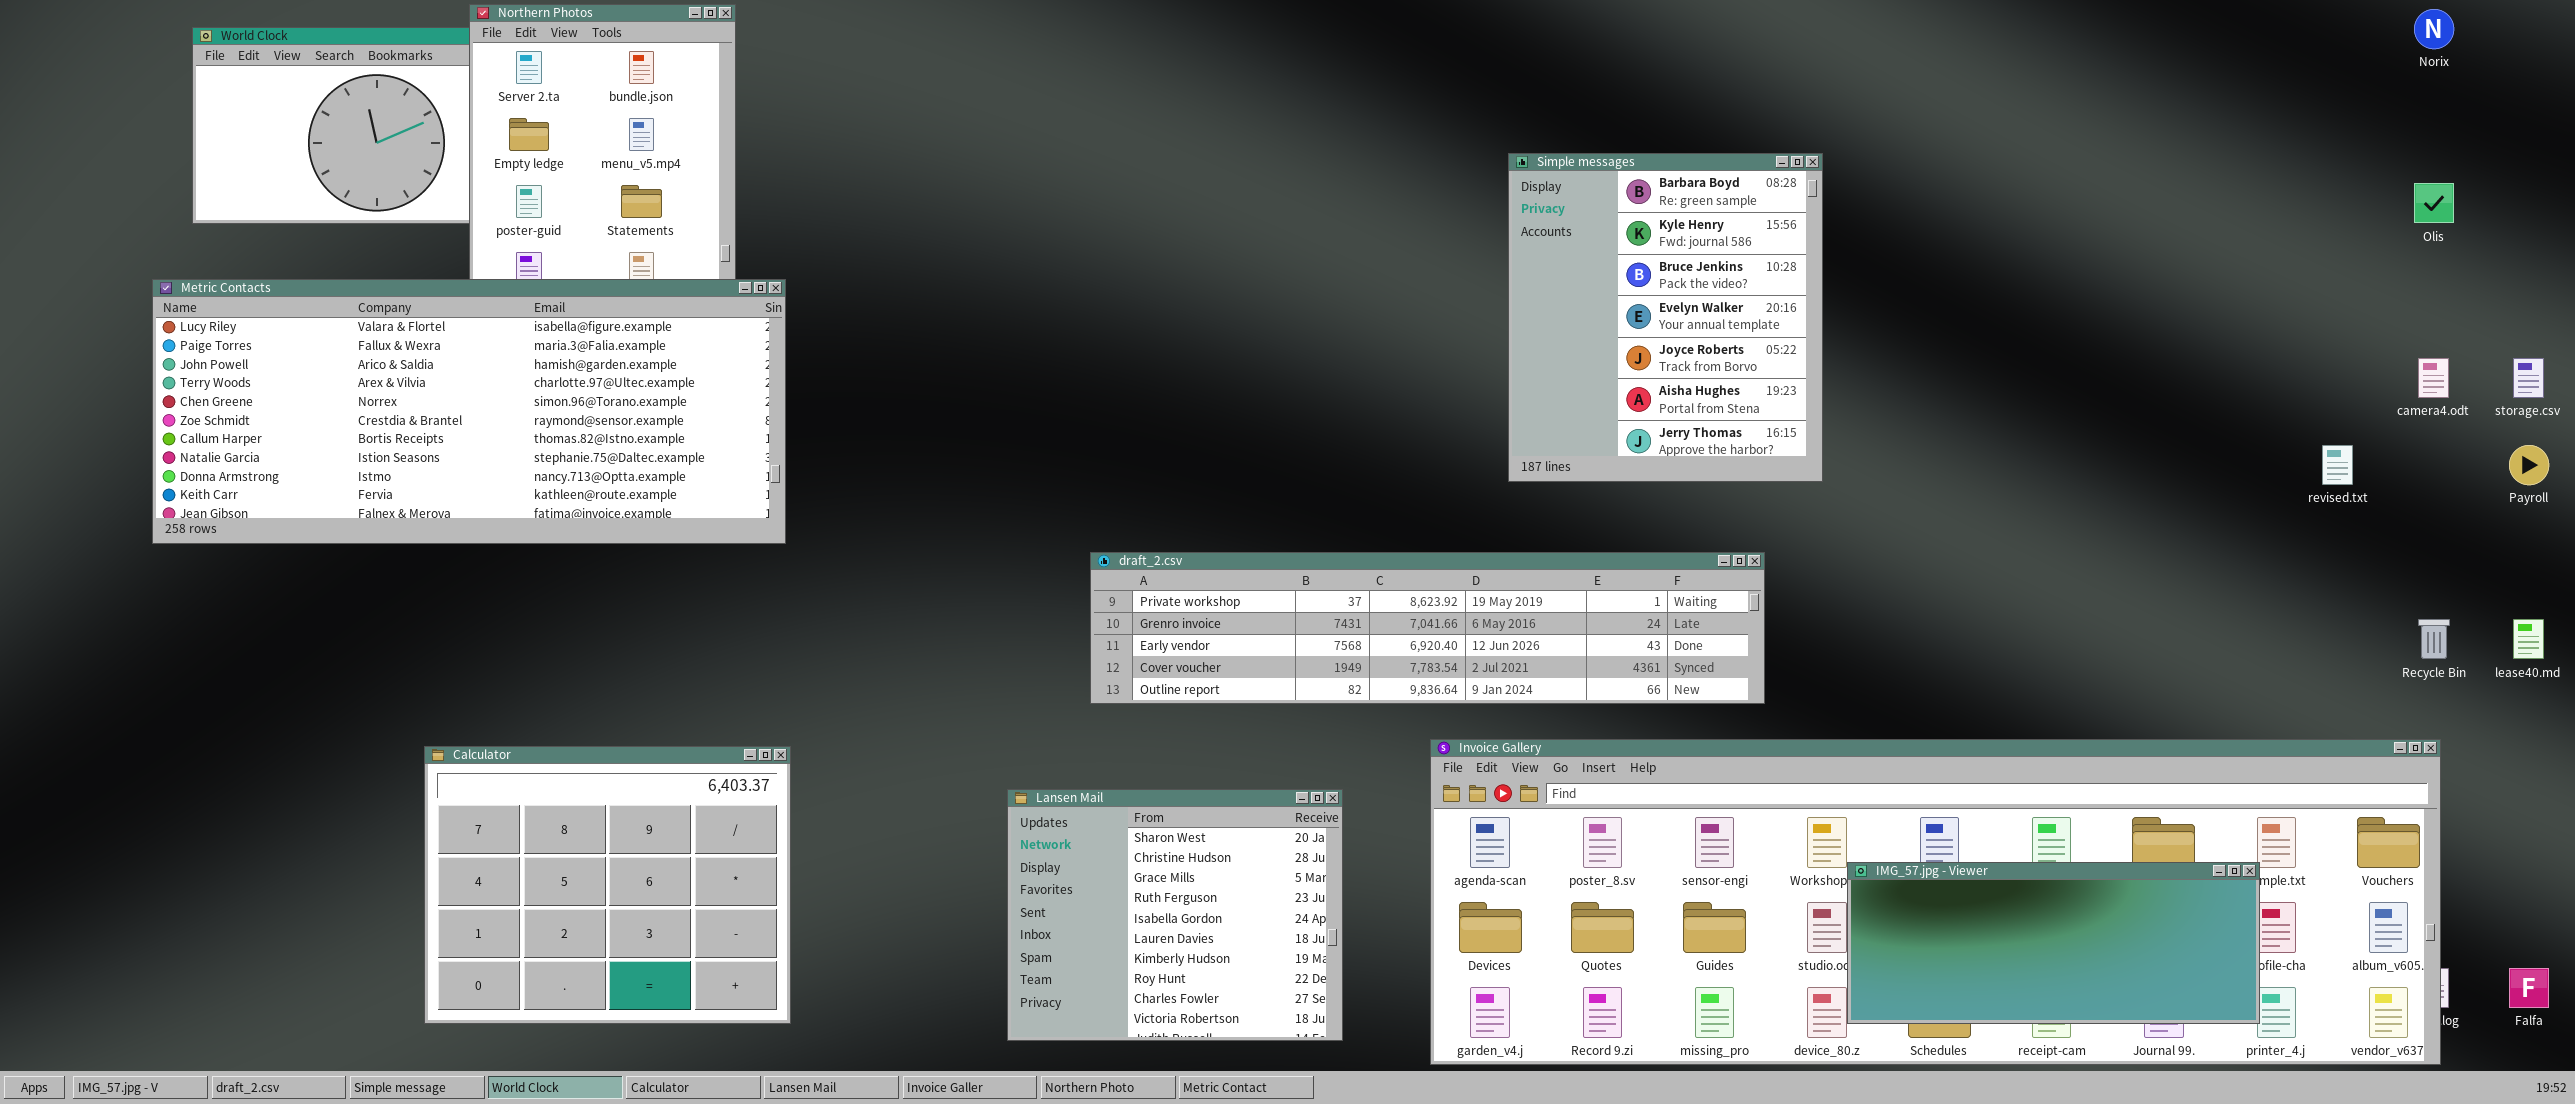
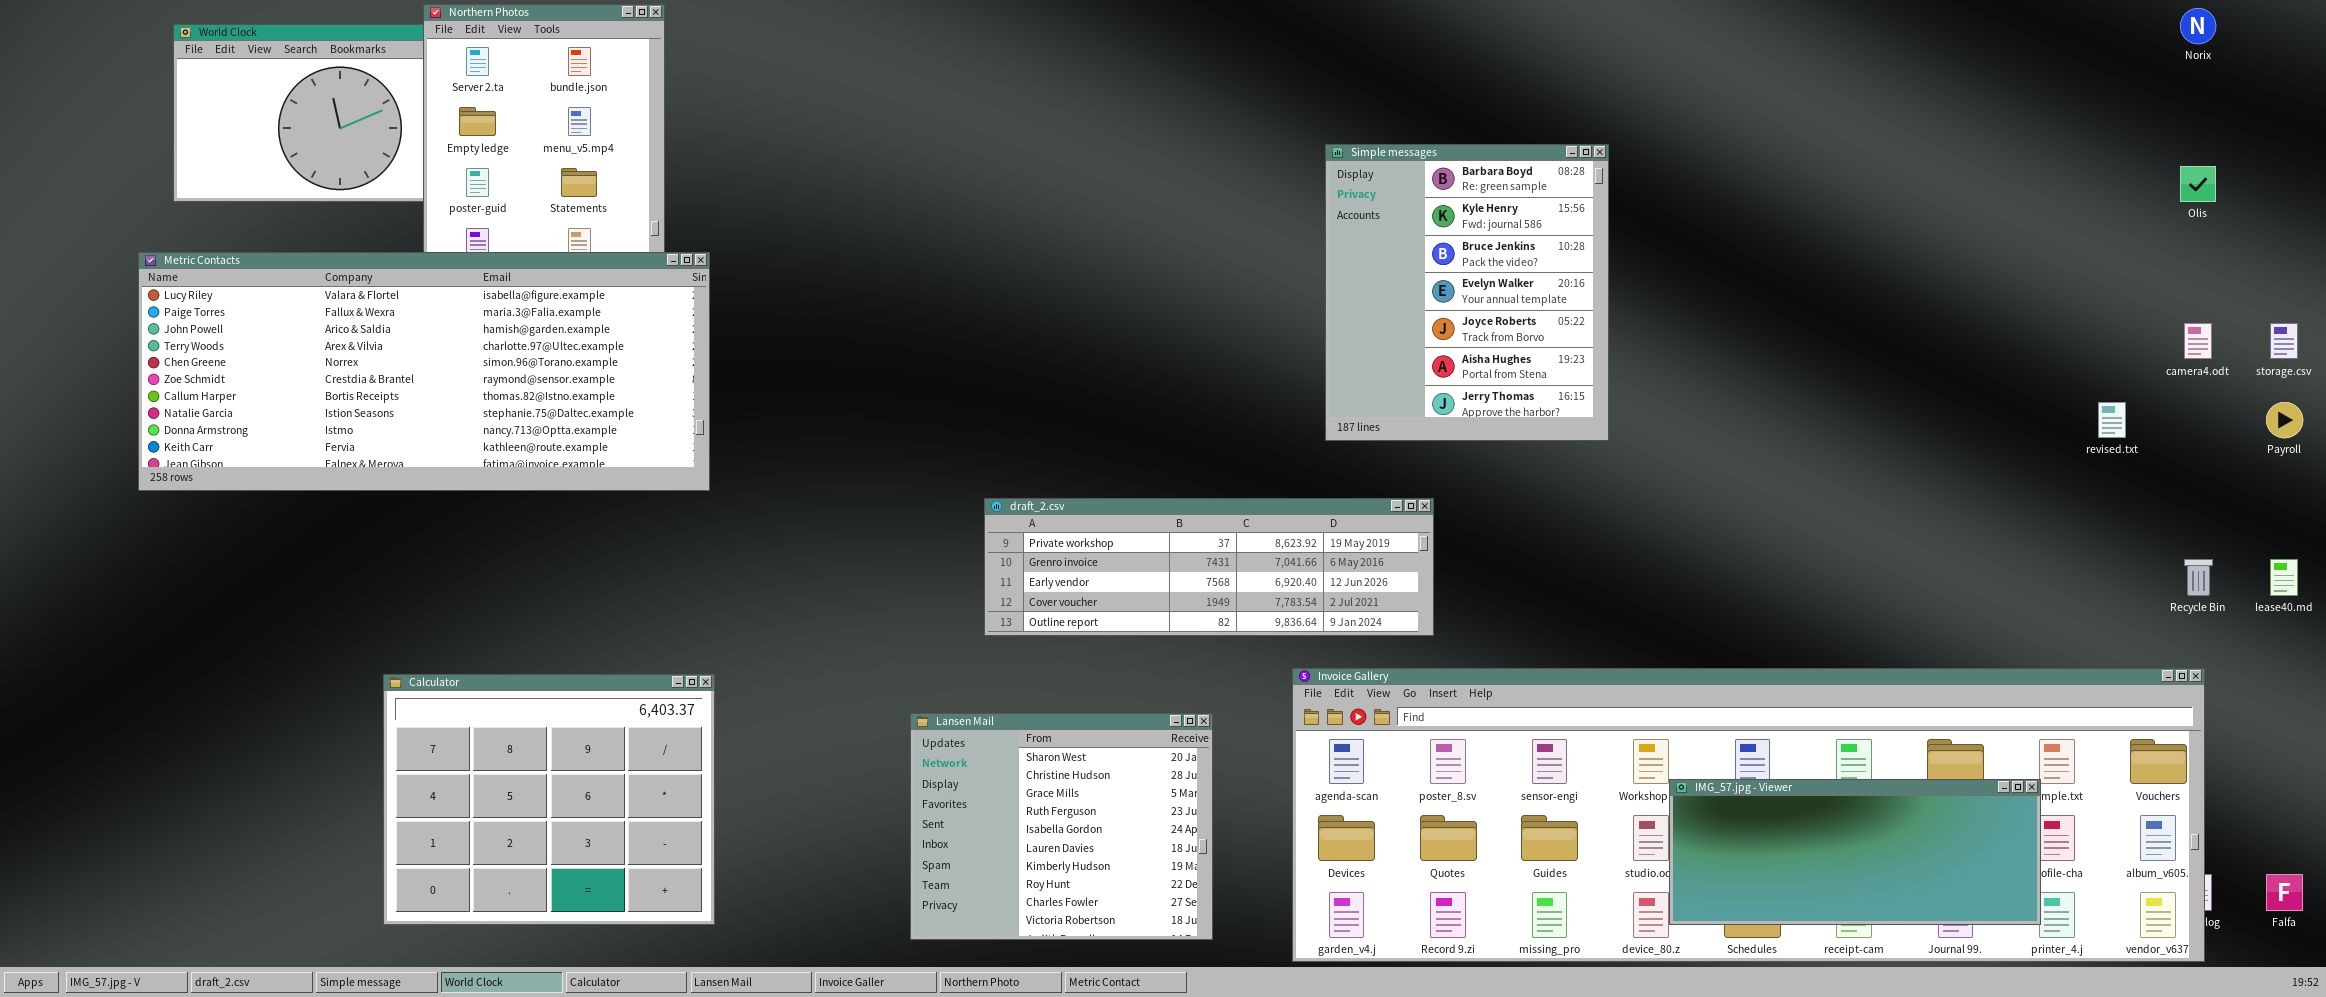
Simple messages: [1508,153,1823,482] -> [1325,144,1609,441], moved
draft_2.csv: [1090,552,1765,704] -> [984,498,1434,636], resized

